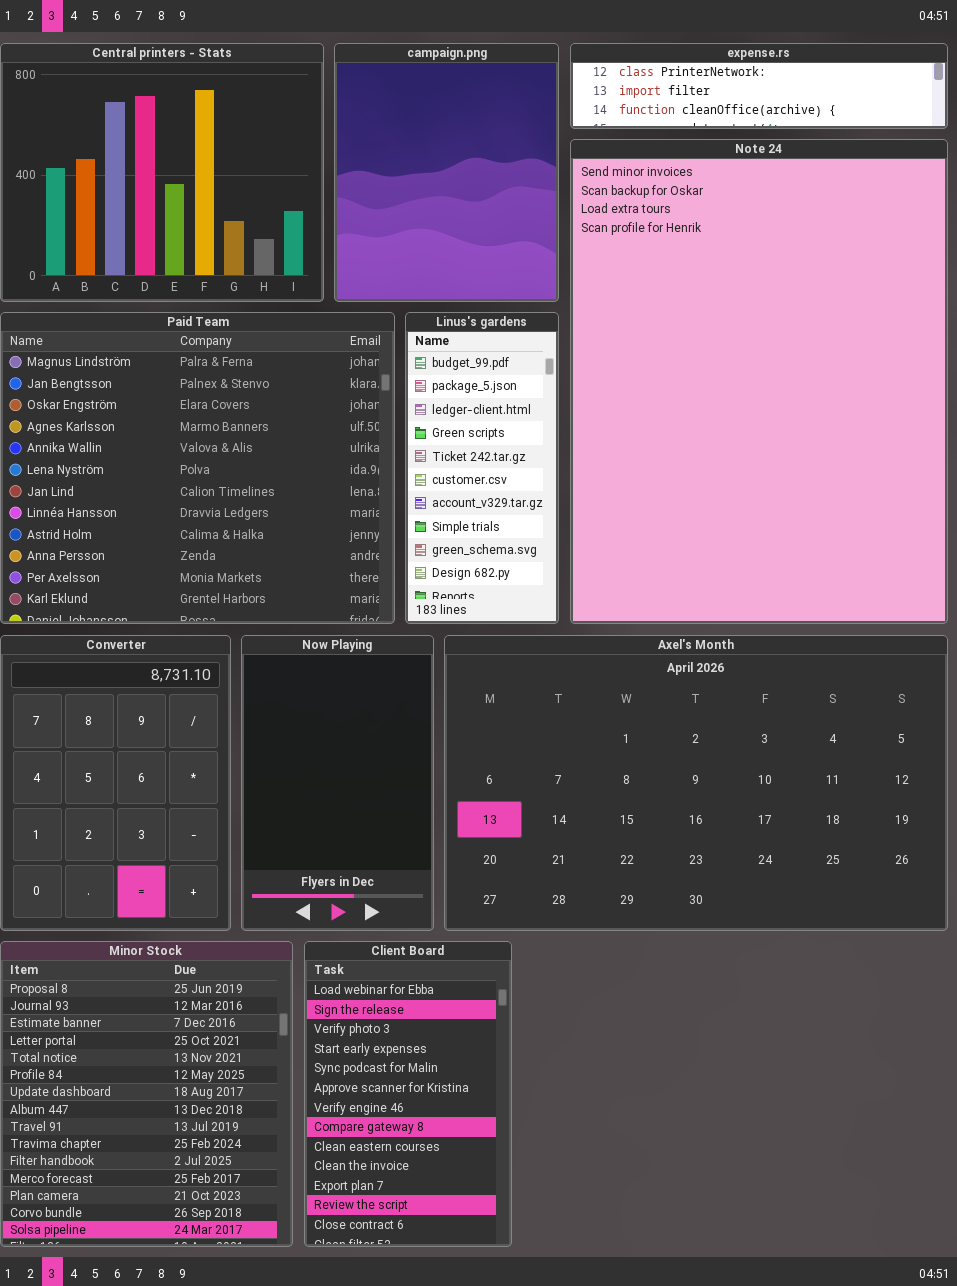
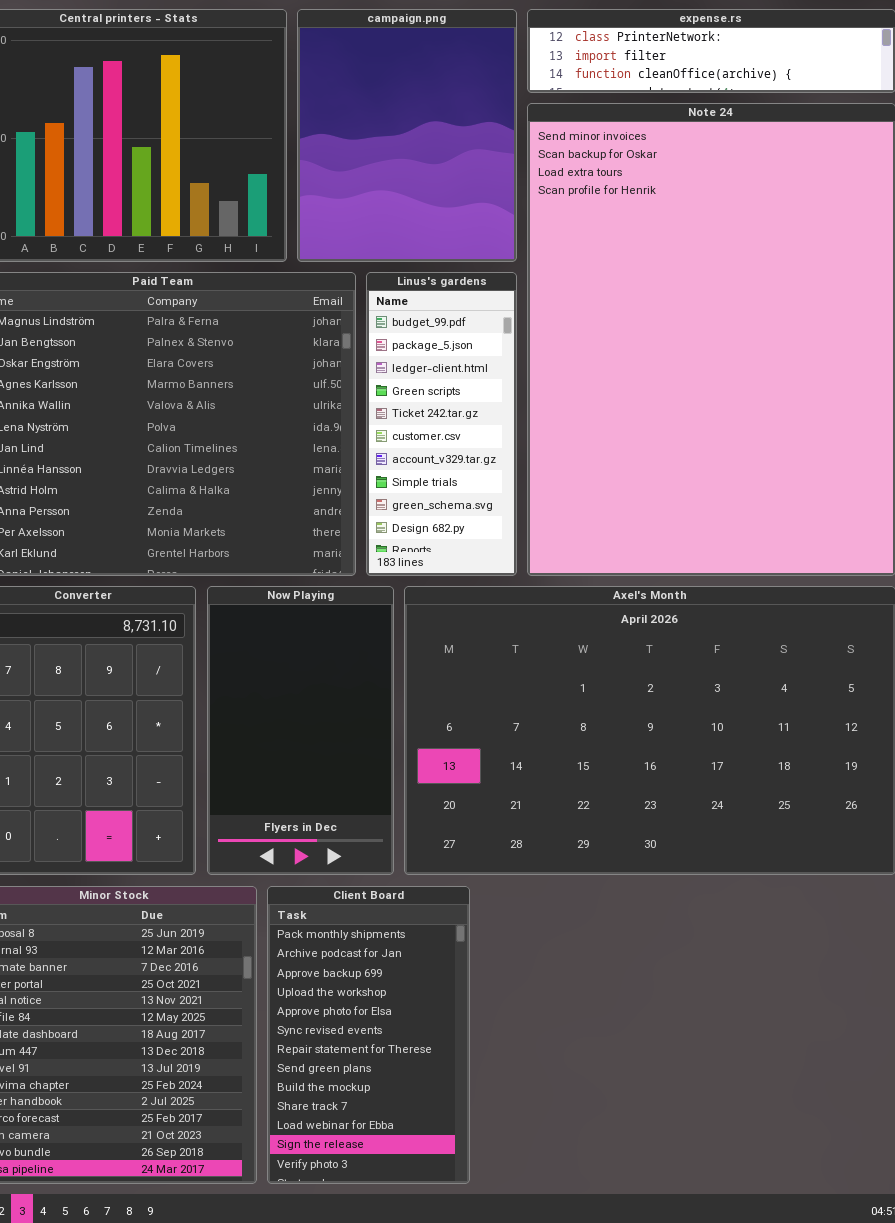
Client Board: [304,941,512,1247] -> [267,886,470,1184], scrolled up 10 rows

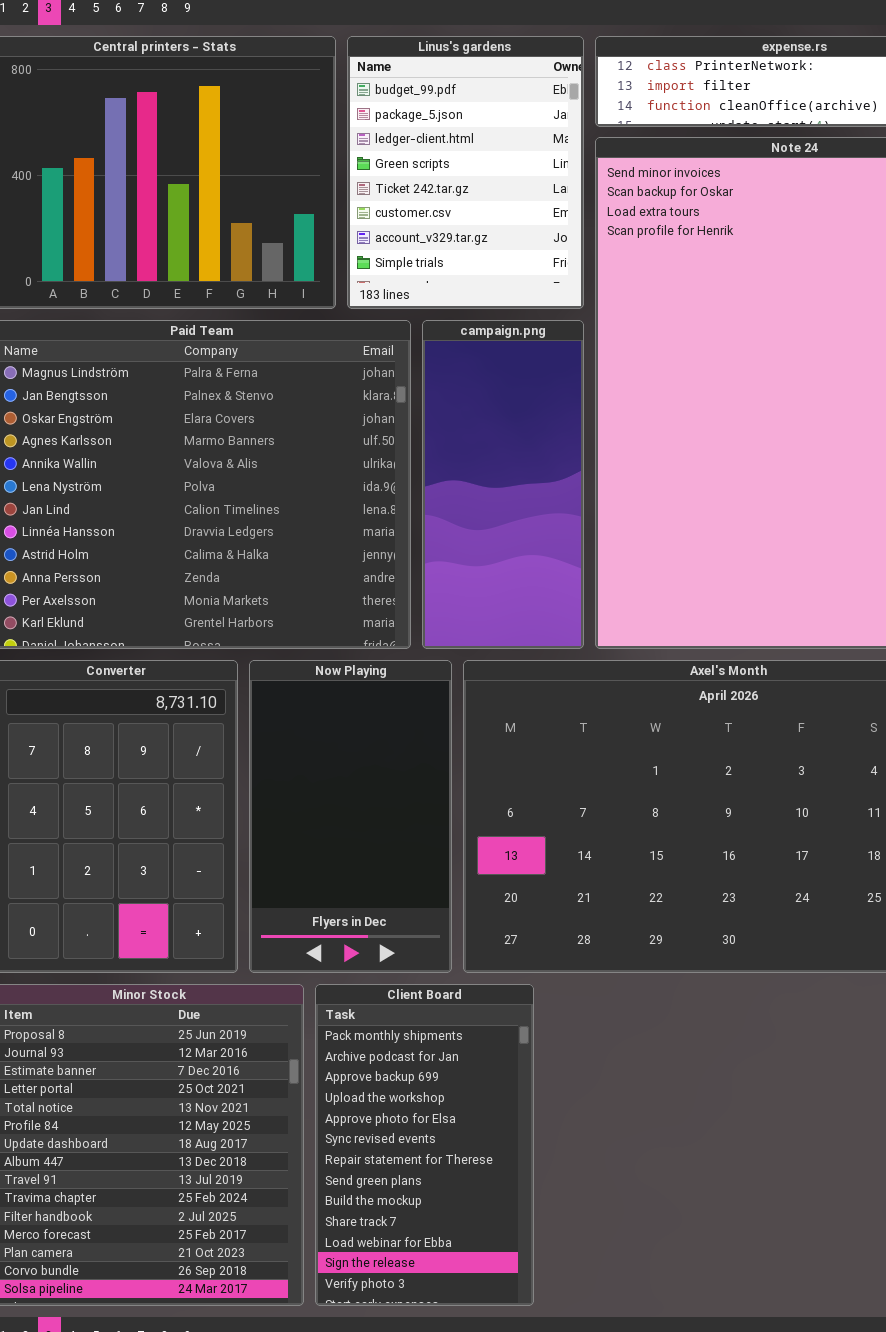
campaign.png: [297,9,517,262] -> [422,320,584,649], moved, resized
Linus's gardens: [366,272,517,576] -> [347,36,584,309], moved, resized

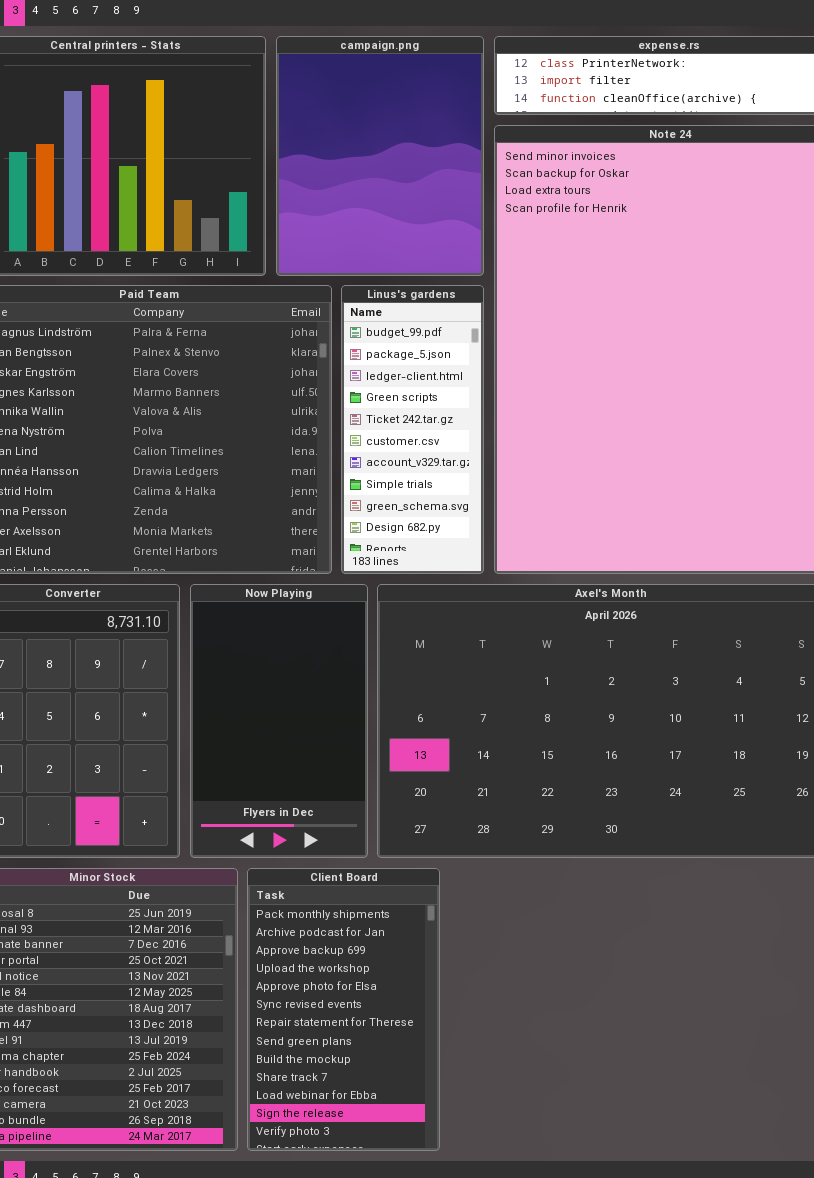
Linus's gardens: [347,36,584,309] -> [341,285,484,574], moved, resized
campaign.png: [422,320,584,649] -> [276,36,484,276], moved, resized

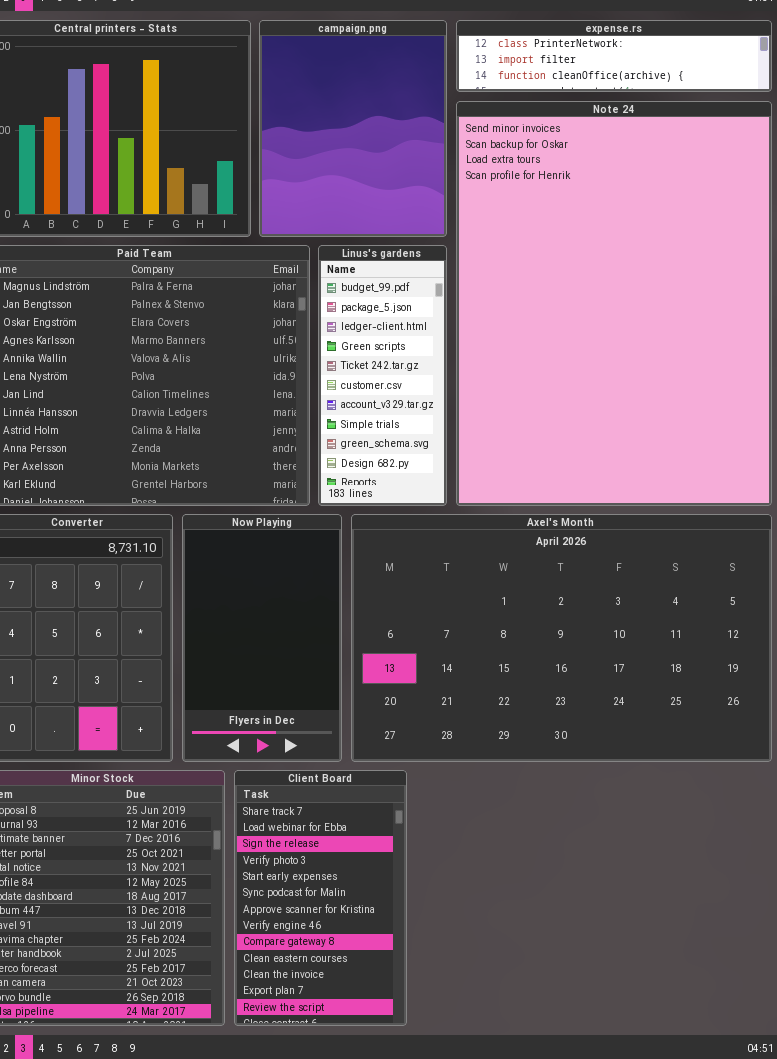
Client Board: [247,868,440,1151] -> [234,770,407,1026], scrolled down 9 rows

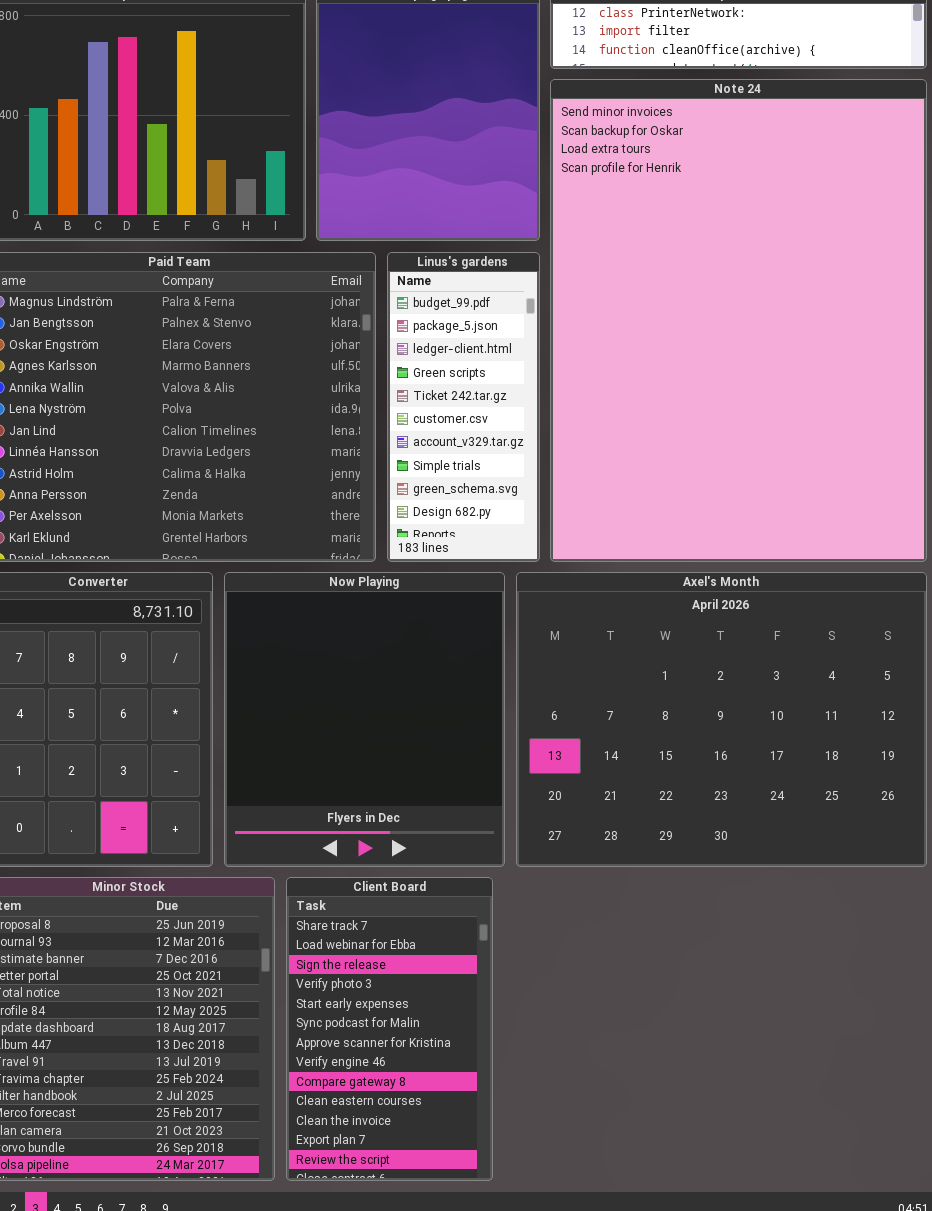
Now Playing: [182,514,342,762] -> [224,572,505,867], resized
Axel's Month: [351,514,772,762] -> [516,572,927,867], resized

